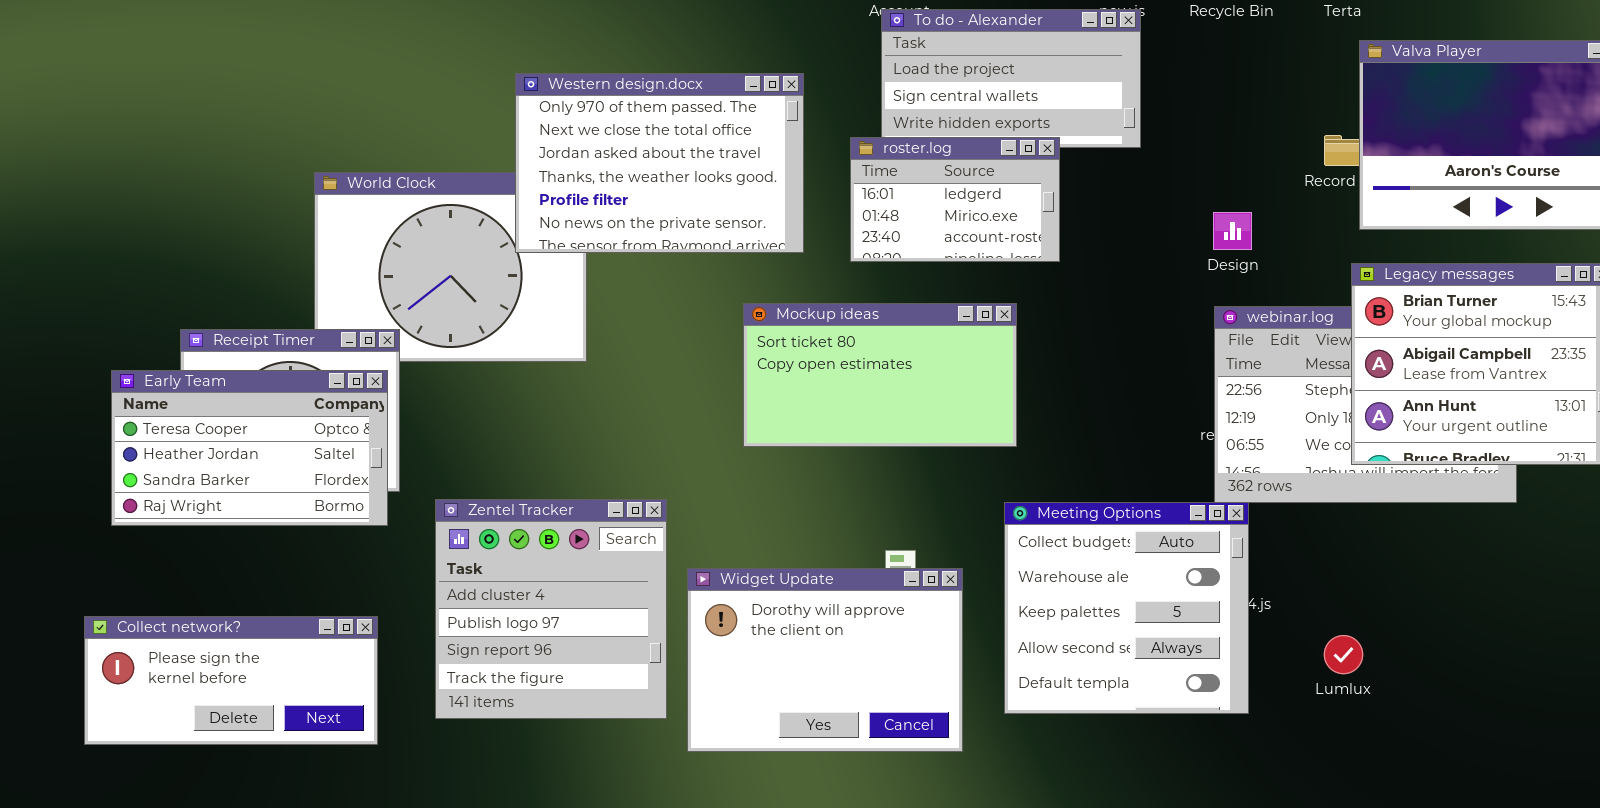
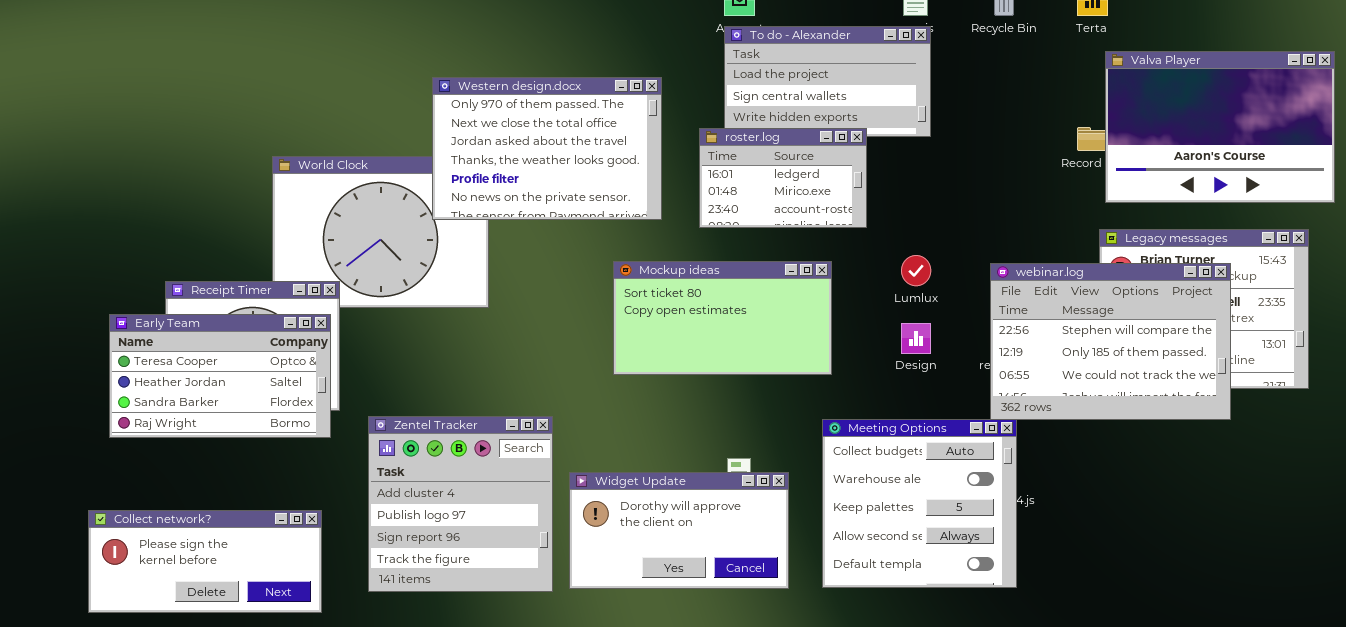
Design: [1213,212,1252,250] -> [901,323,931,354], moved
webinar.log: [1214,306,1517,503] -> [990,263,1231,420], raised
Widget Update: [687,568,963,752] -> [569,472,789,589], resized
Lumlux: [1324,635,1363,674] -> [901,255,931,286], moved

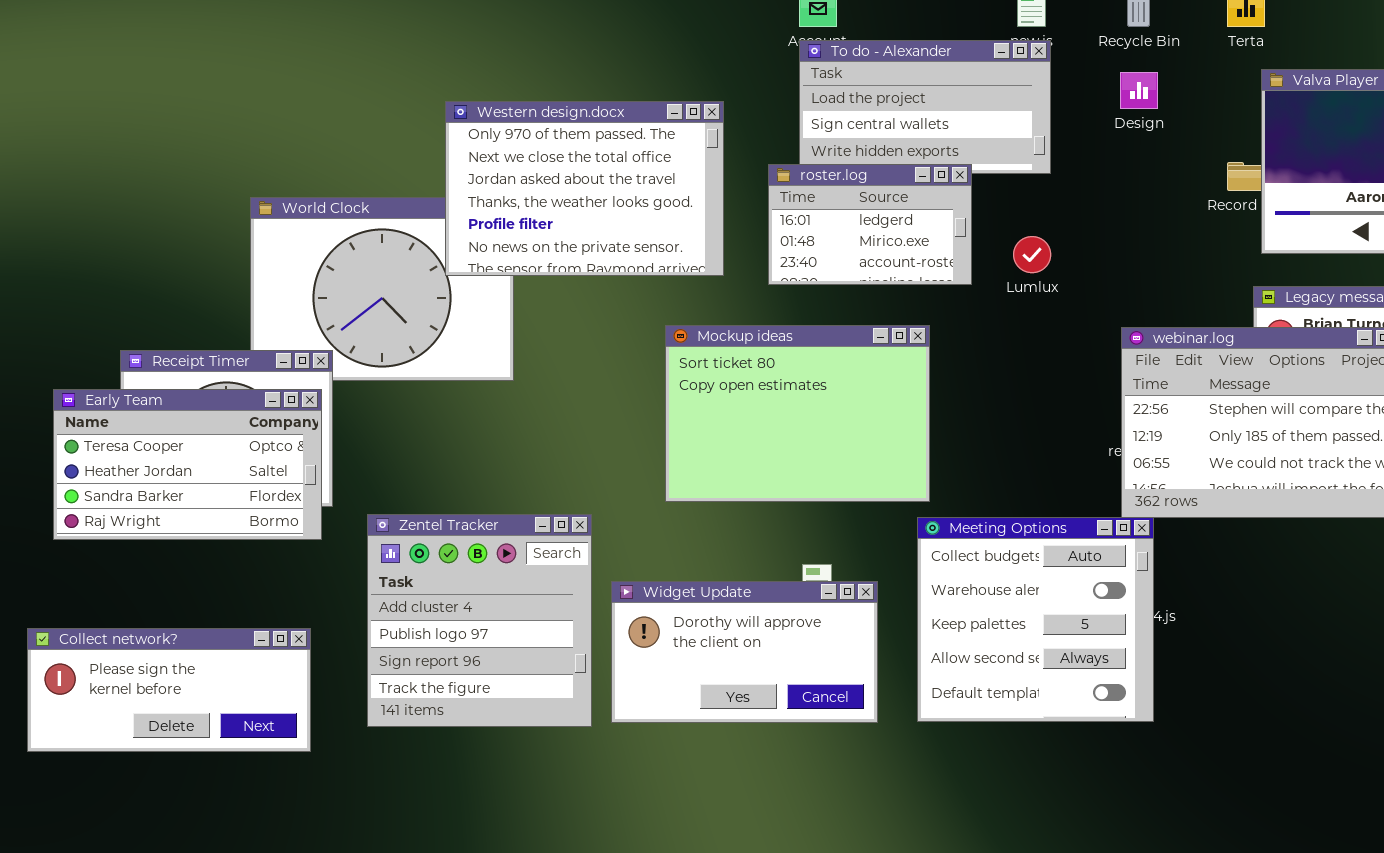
Lumlux: [901,255,931,286] -> [1013,236,1051,273], moved
Mockup ideas: [613,261,832,375] -> [665,325,930,502], resized
Design: [901,323,931,354] -> [1120,72,1158,109], moved

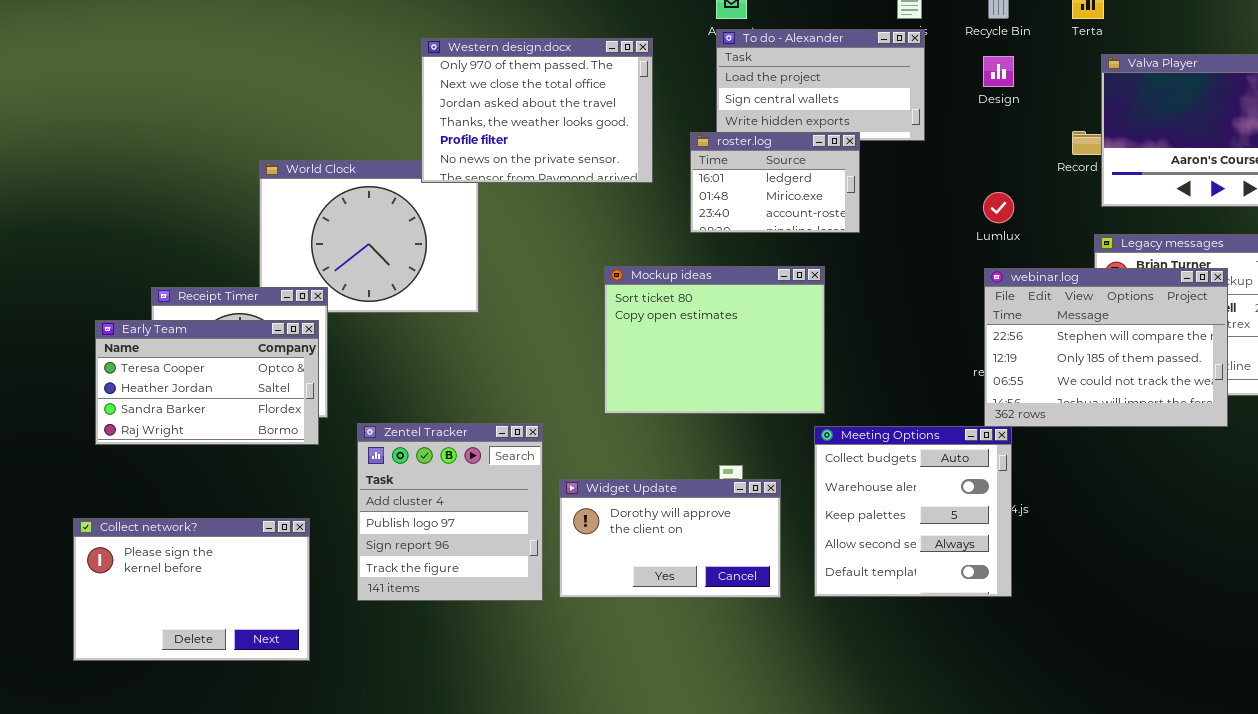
Western design.docx: [445,101,724,276] -> [421,38,653,183], moved
Lumlux: [1013,236,1051,273] -> [983,192,1014,223], moved
Collect network?: [27,628,311,752] -> [73,518,310,661], resized

